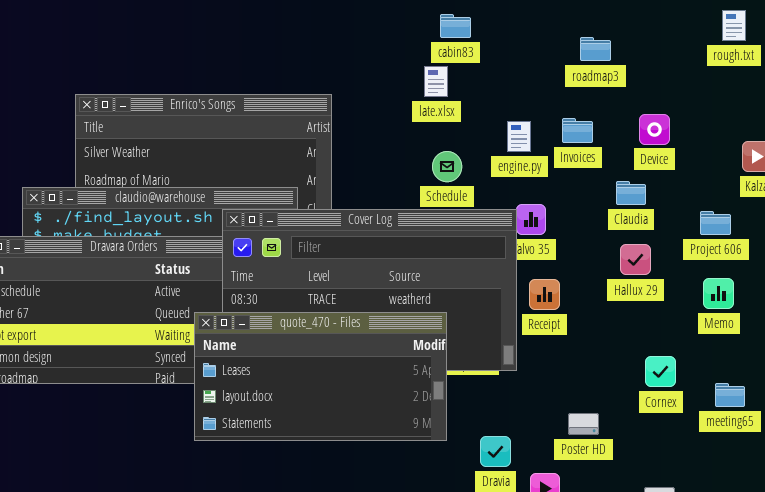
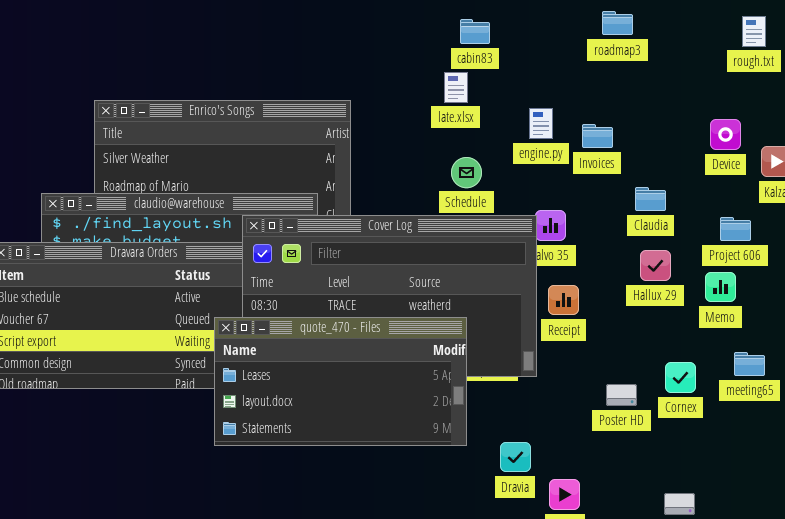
roadmap3: [580,37,611,61] -> [602,11,633,35], moved
Device: [639,114,670,145] -> [710,119,741,150], moved
engine.py: [507,121,531,152] -> [529,108,553,139], moved
Memo: [703,278,734,309] -> [705,272,736,302], moved
meeting65: [715,383,745,407] -> [734,352,765,376], moved
Poster HD: [568,413,599,435] -> [606,384,637,406], moved

